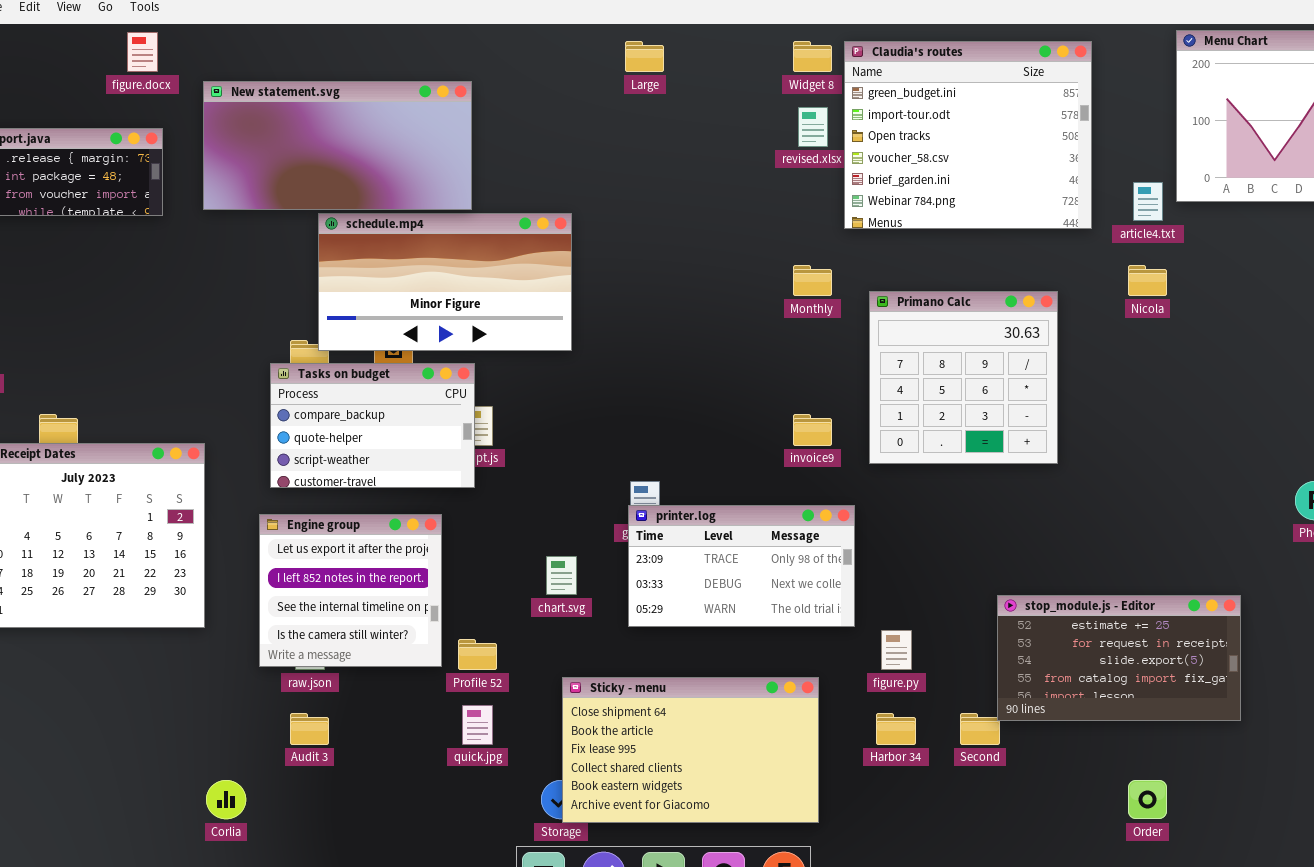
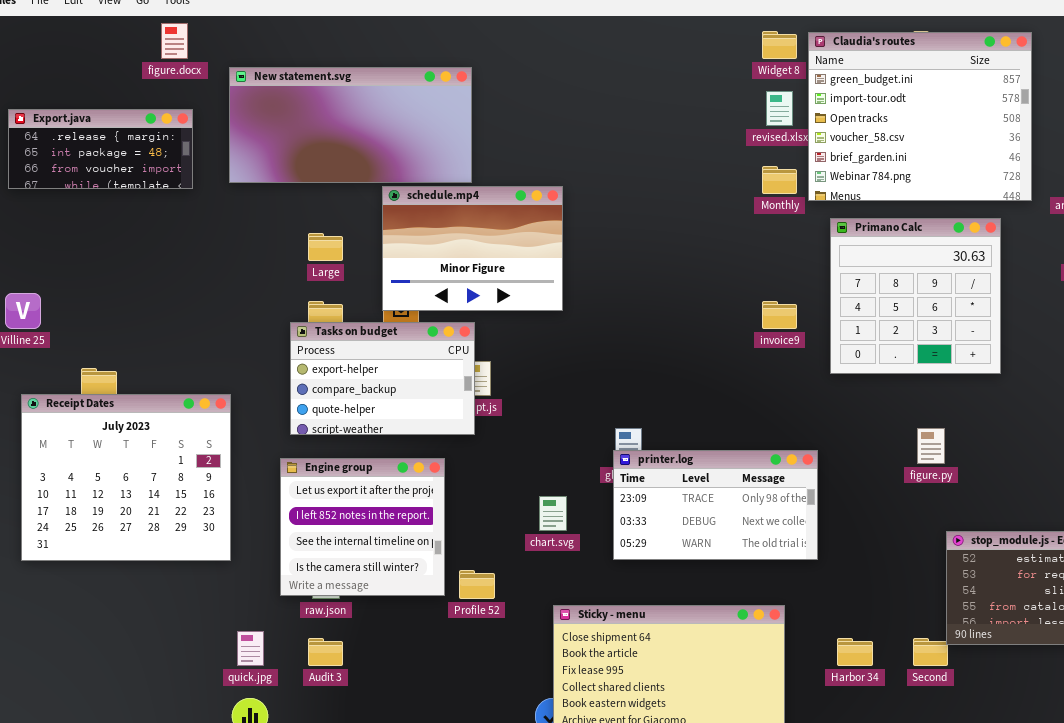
Large: [625,41,664,72] -> [308,233,343,261], moved
schedule.mp4: [318,213,572,351] -> [382,186,563,311], resized
Monthly: [793,265,832,296] -> [762,166,797,194], moved
Primano Calc: [869,291,1058,464] -> [830,218,1001,374], moved
Tasks on budget: [270,363,475,488] -> [290,322,475,435], scrolled up 1 row
invoice9: [793,414,832,446] -> [762,301,797,329], moved
figure.py: [881,630,912,670] -> [917,428,945,464], moved
quick.jpg: [462,705,493,745] -> [237,631,264,666], moved

